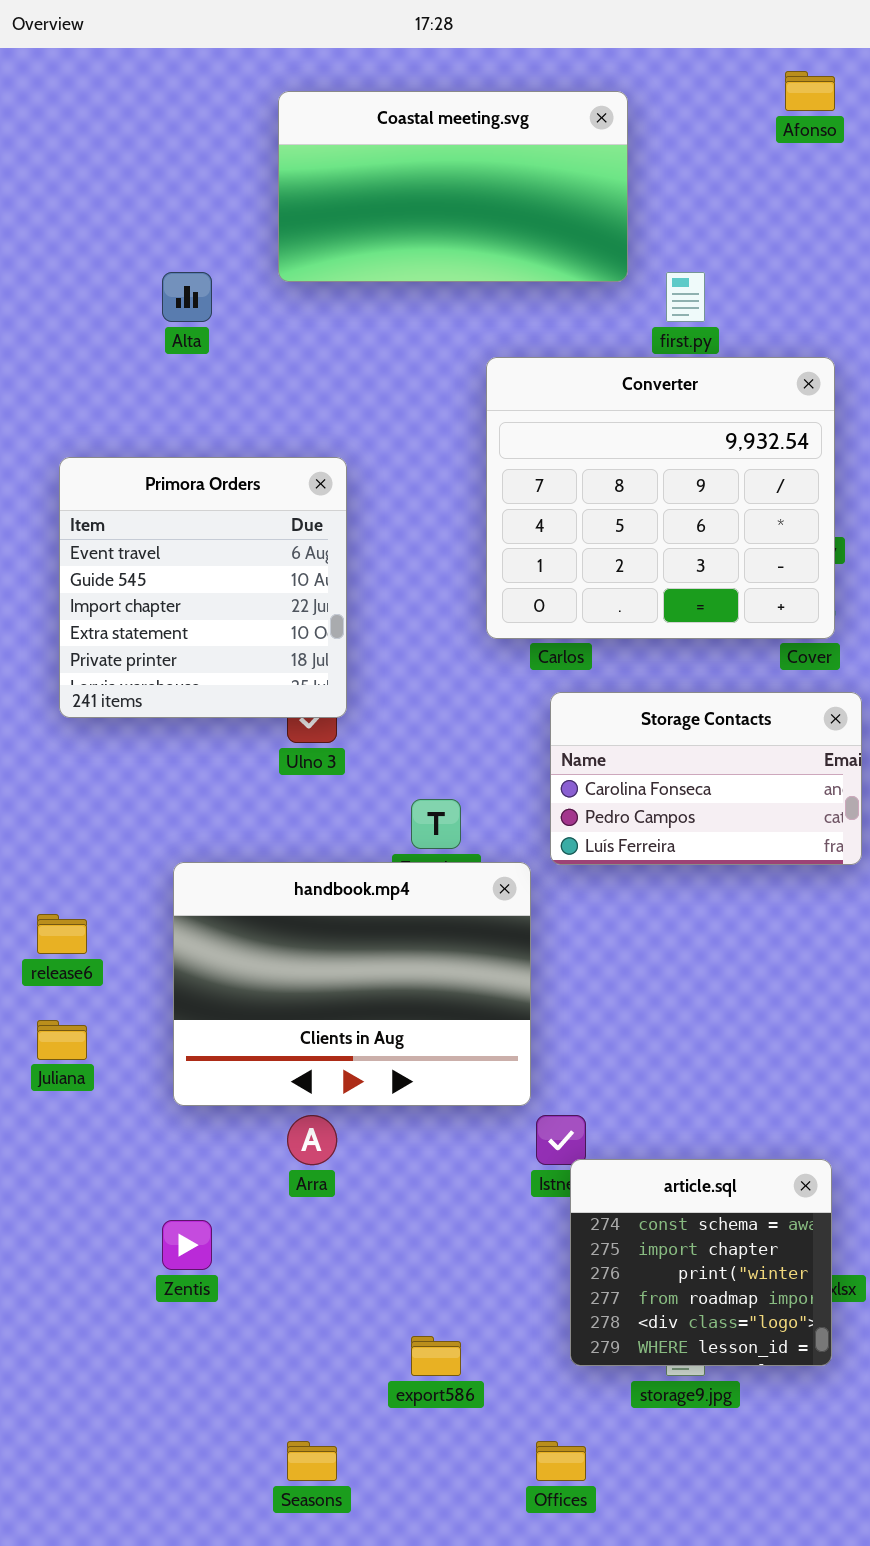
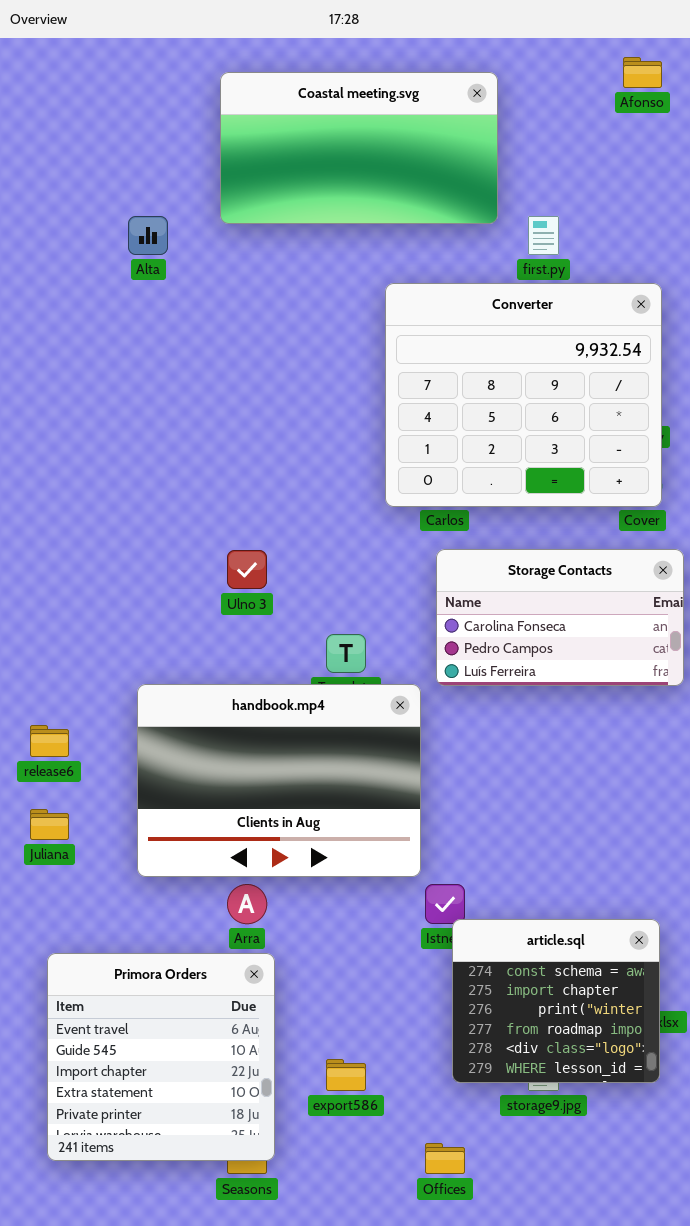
Primora Orders: [59,457,347,718] -> [47,953,275,1161], moved

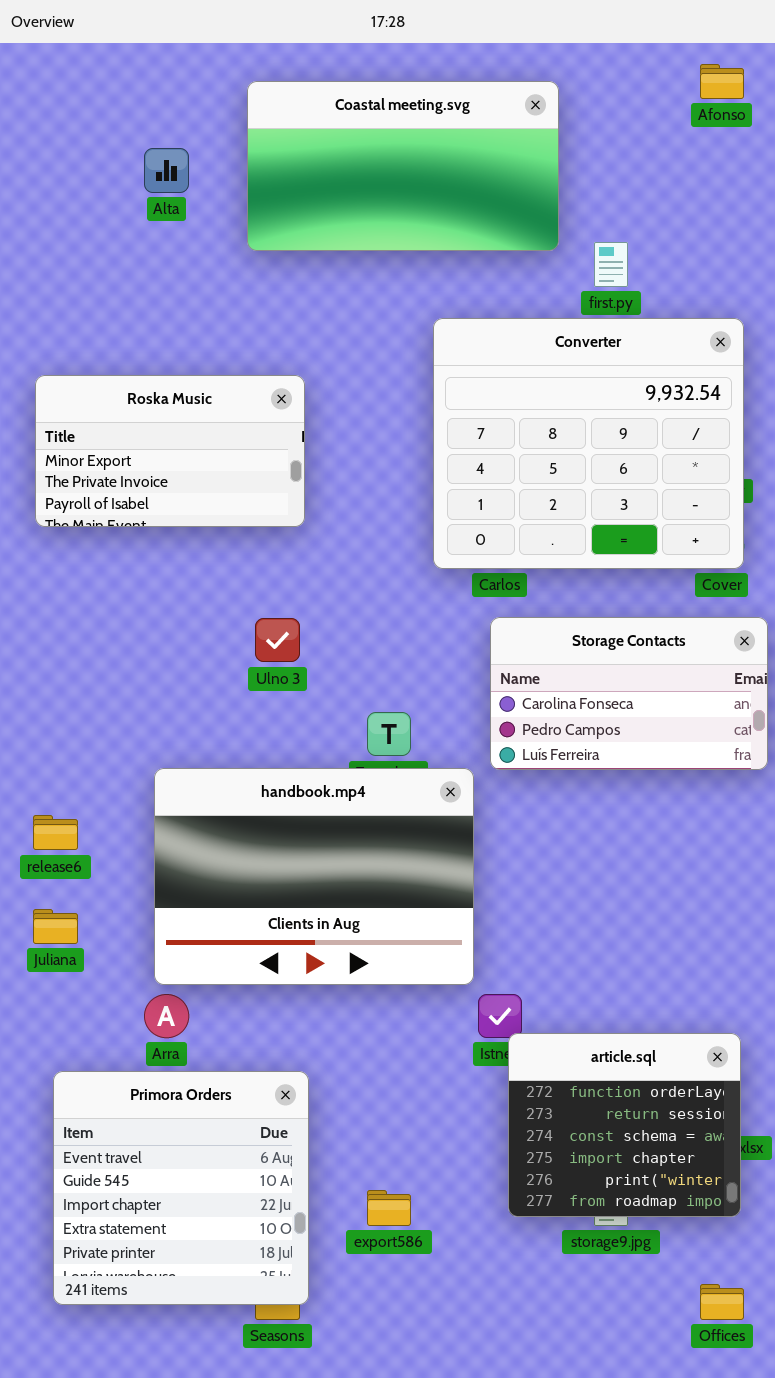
Alta: [128,216,168,255] -> [144,148,189,193], moved
Roska Music: none -> [35,375,305,527], opened
Arra: [227,884,267,924] -> [144,994,189,1038], moved
article.sql: [452,919,660,1083] -> [508,1033,741,1217], scrolled up 2 rows
Offices: [425,1143,465,1174] -> [700,1284,744,1320], moved

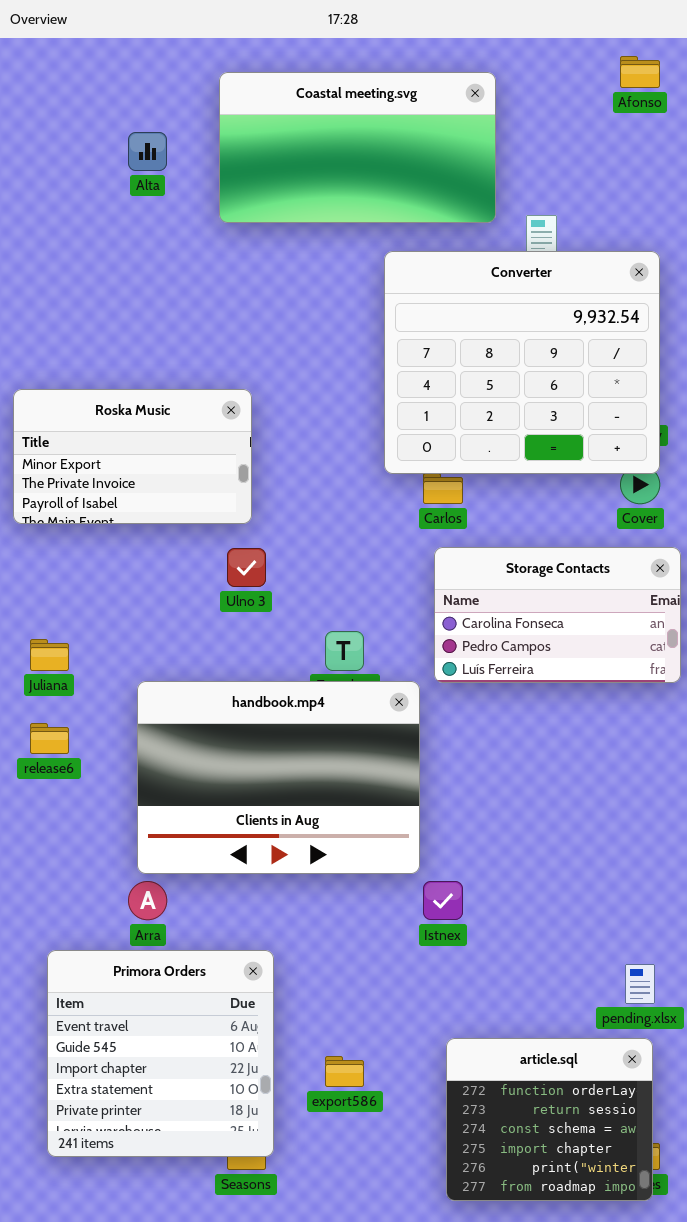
Converter: [433,318,744,569] -> [384,251,660,474], moved
Roska Music: [35,375,305,527] -> [13,389,252,524], moved
Juliana: [33,909,78,944] -> [30,639,69,671], moved
article.sql: [508,1033,741,1217] -> [446,1038,653,1201], moved

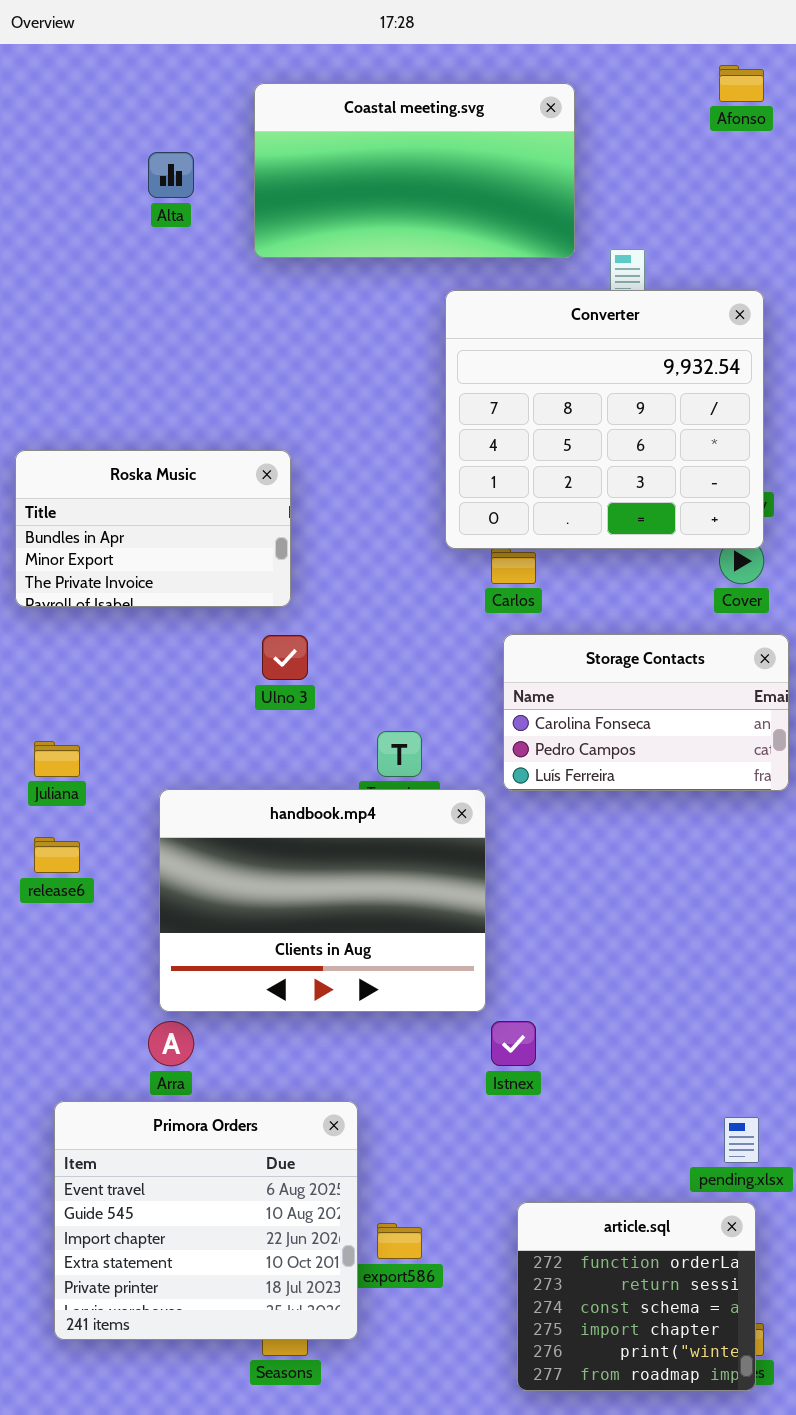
Roska Music: [13,389,252,524] -> [15,450,291,607], scrolled up 1 row
Primora Orders: [47,950,274,1157] -> [54,1101,358,1340], resized

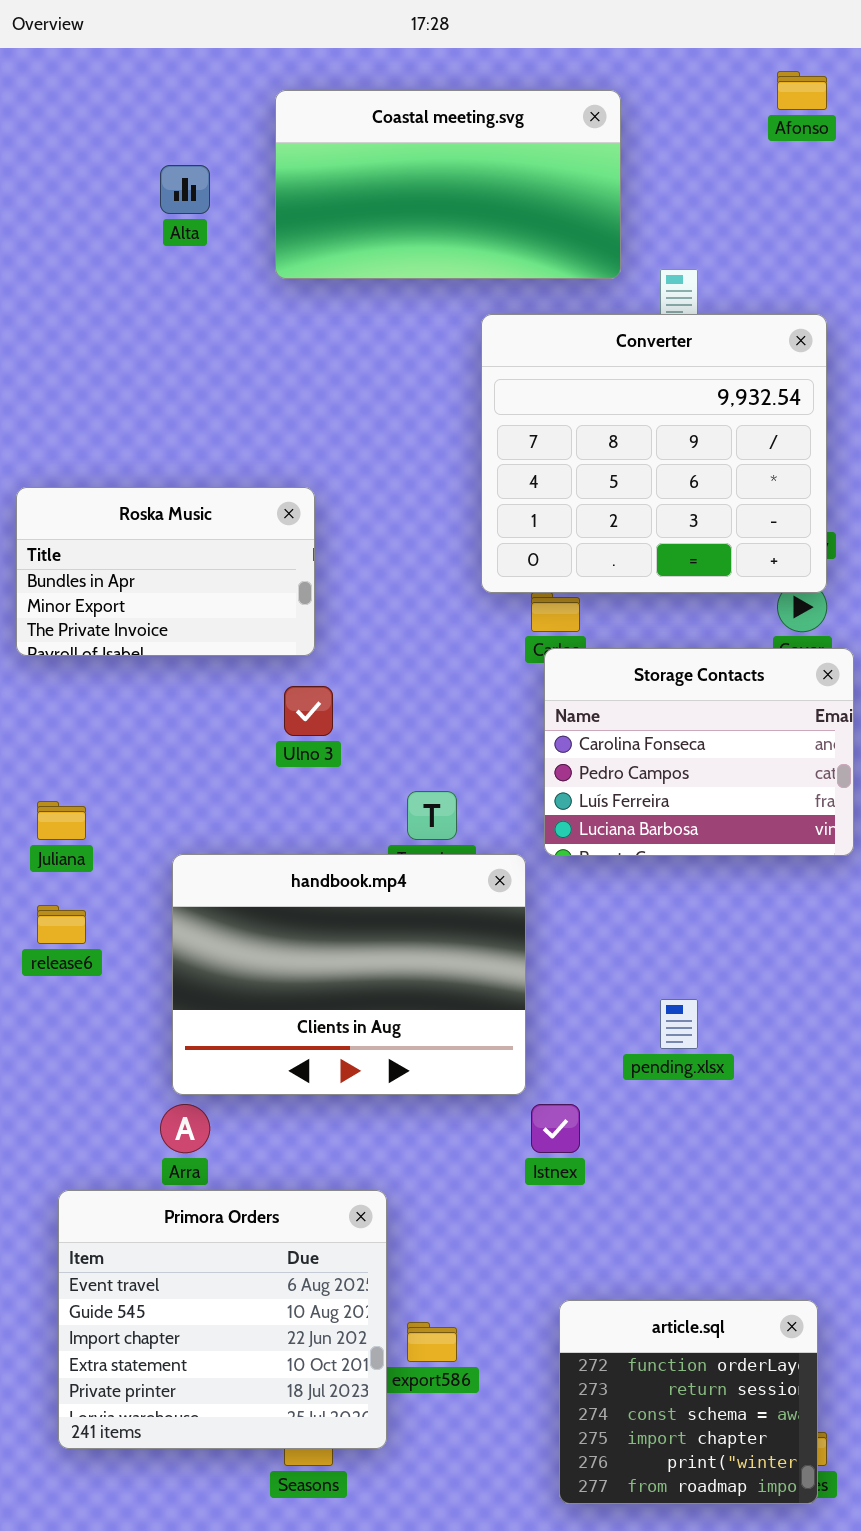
Storage Contacts: [503,634,789,791] -> [544,648,854,856], resized
pending.xlsx: [724,1117,759,1163] -> [660,999,698,1049], moved

